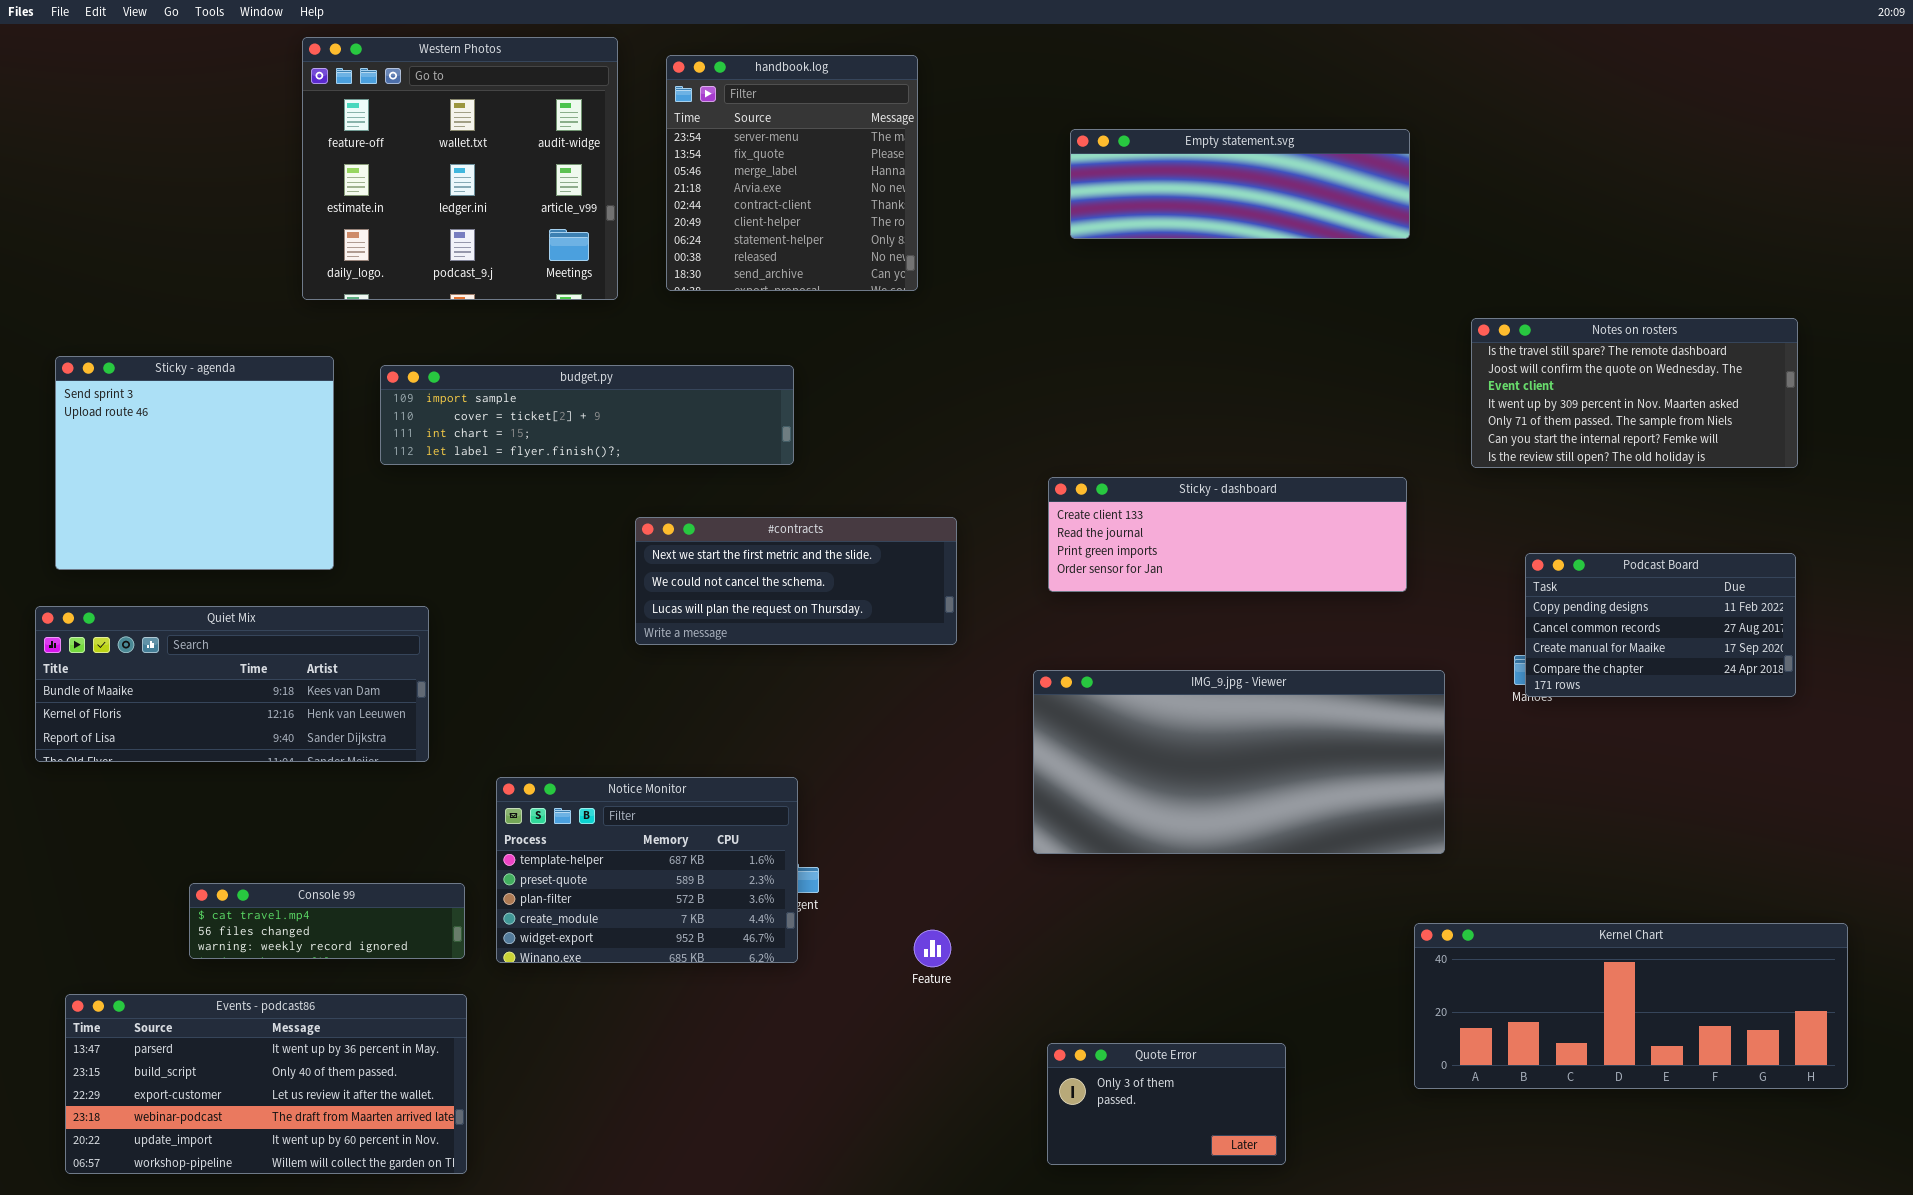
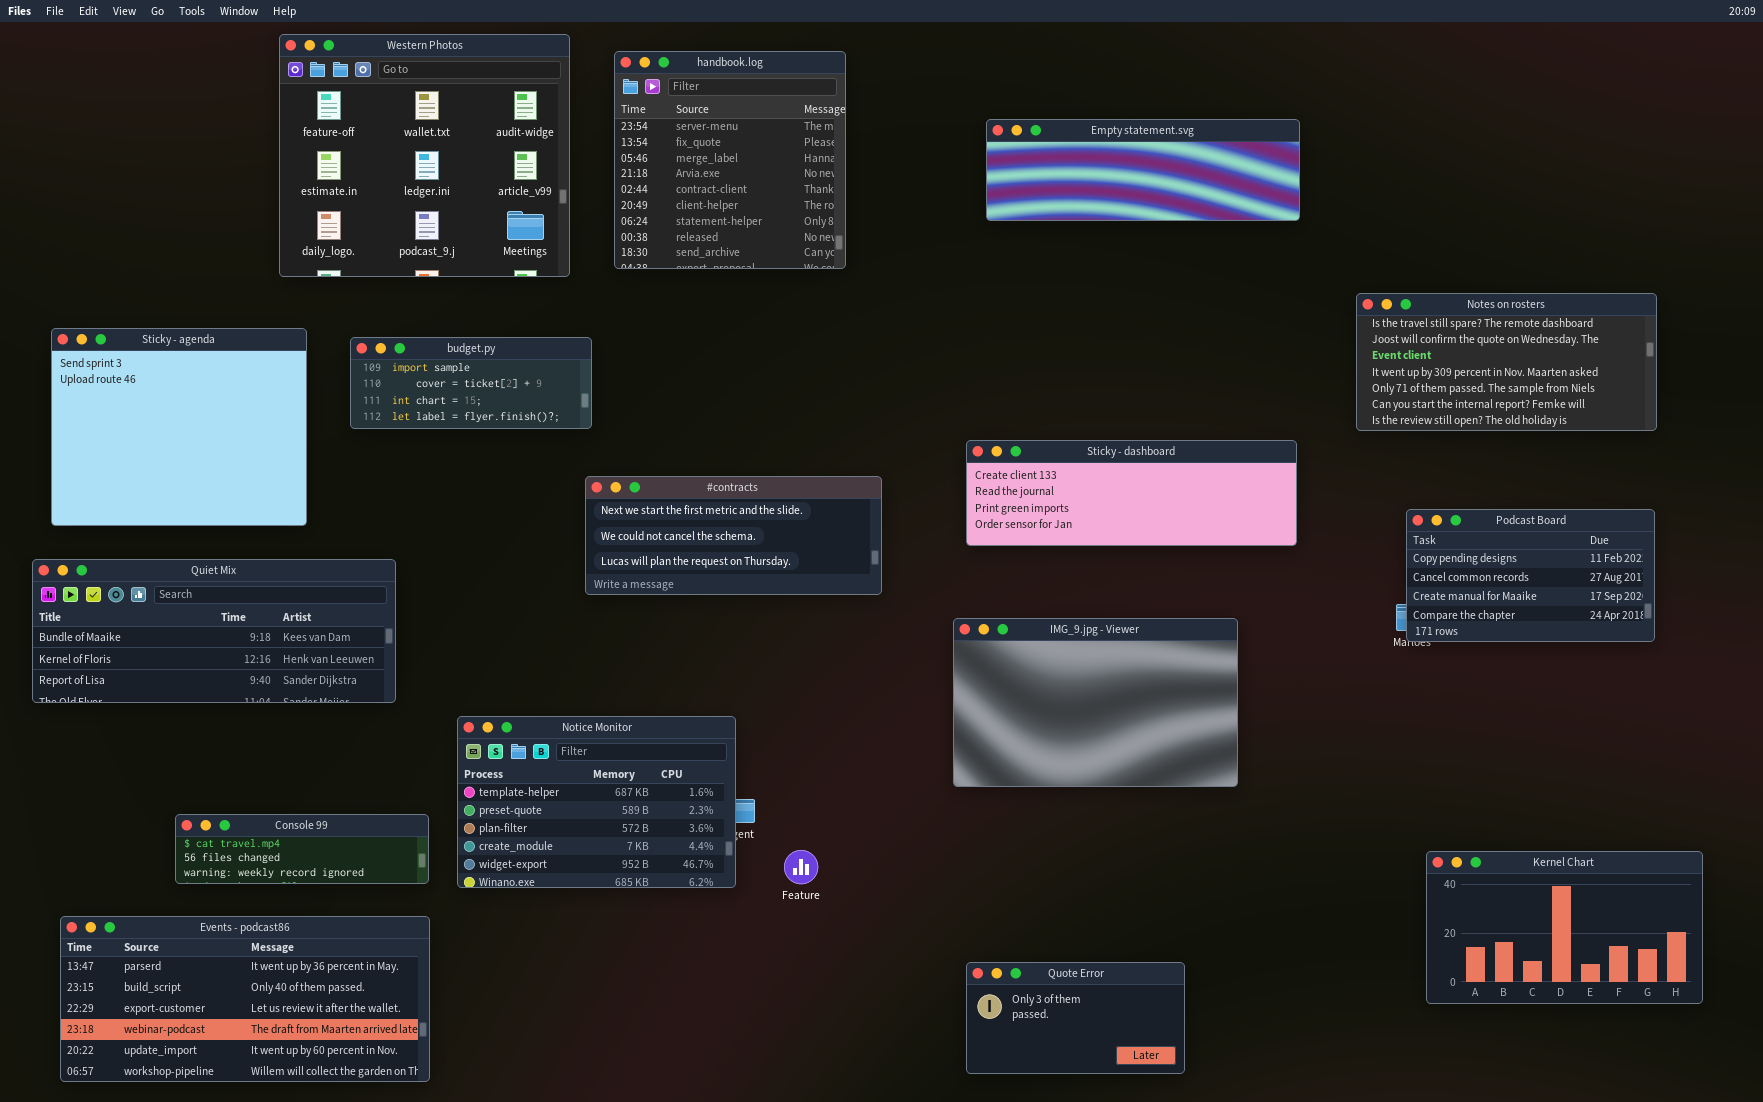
budget.py: [380,365,794,465] -> [350,337,592,429], resized
IMG_9.jpg - Viewer: [1033,670,1445,854] -> [953,618,1238,787], resized
Kernel Chart: [1414,923,1848,1089] -> [1426,851,1703,1004], resized
Feature: [914,930,951,967] -> [784,850,818,884], moved

